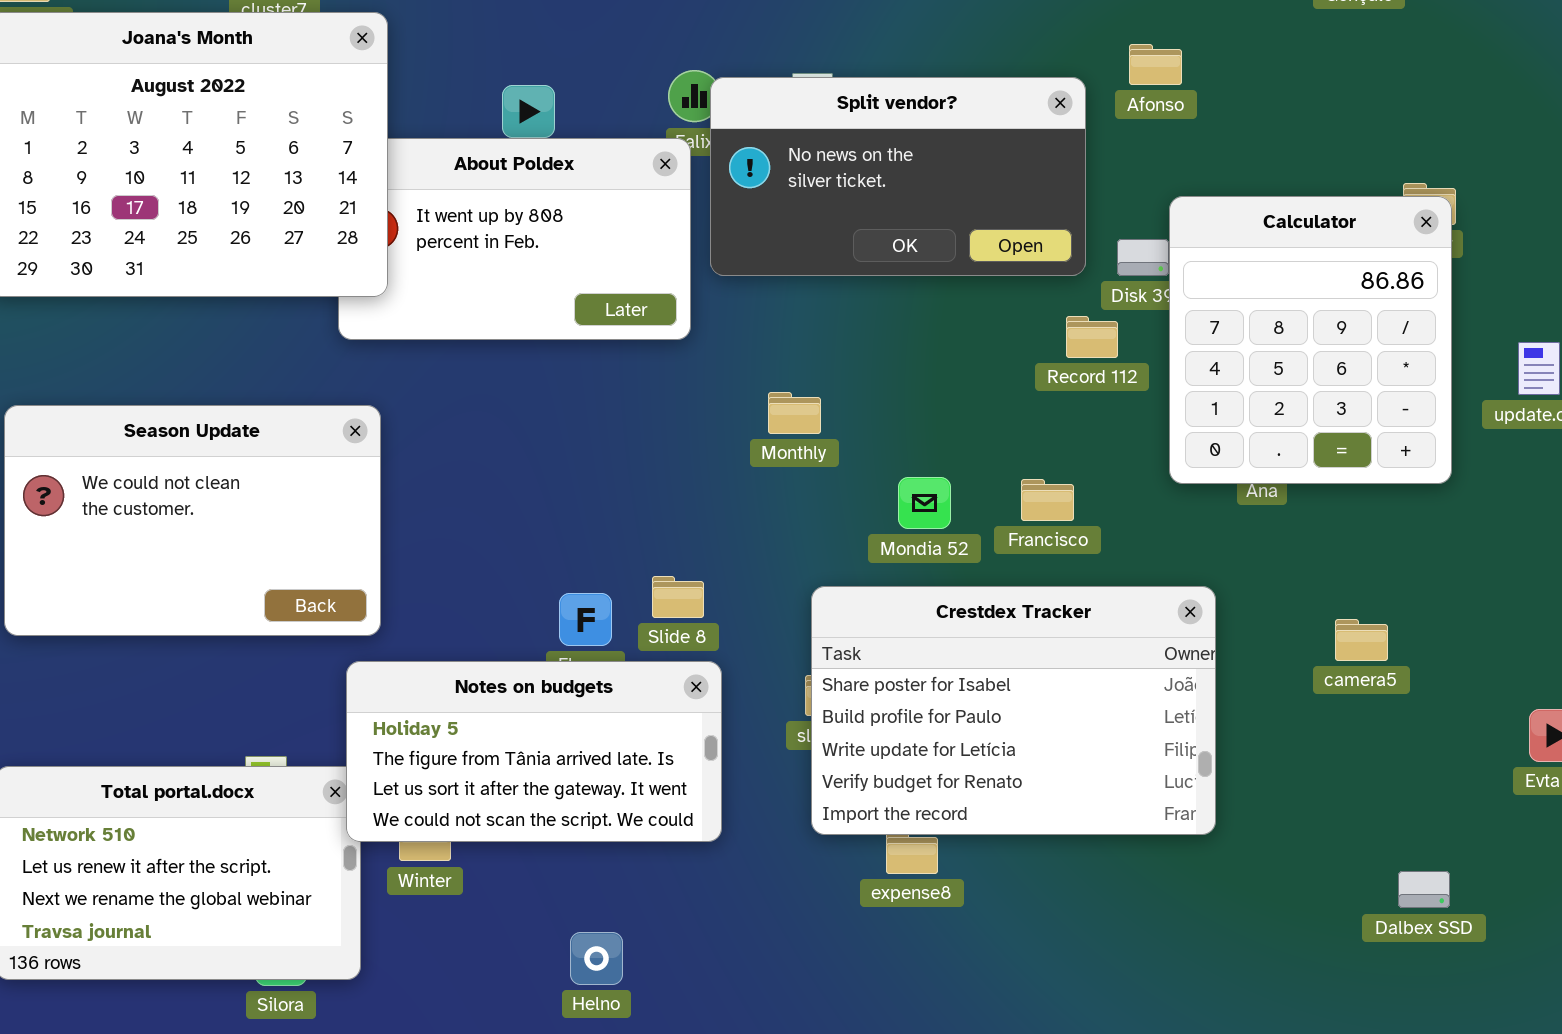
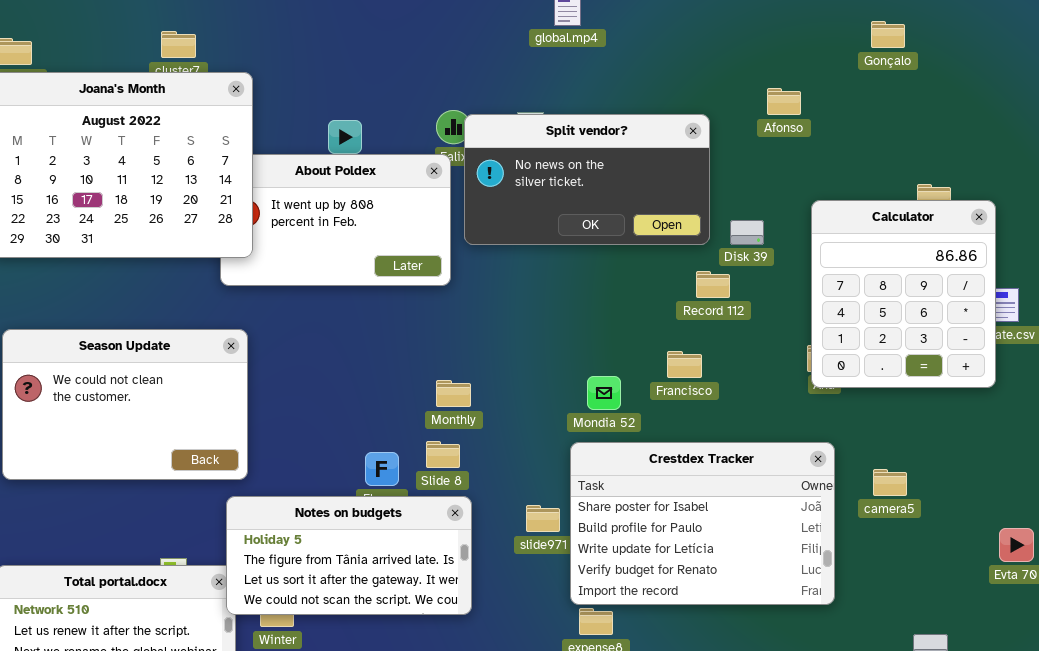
Afonso: [1129,44,1182,85] -> [767,88,801,115], moved
Calculator: [1169,196,1452,484] -> [811,200,996,388], moved
Monthly: [768,392,821,434] -> [436,380,471,407], moved
Francisco: [1021,479,1074,521] -> [667,351,702,378], moved
Crestdex Tracker: [811,586,1216,835] -> [570,442,835,605], moved

